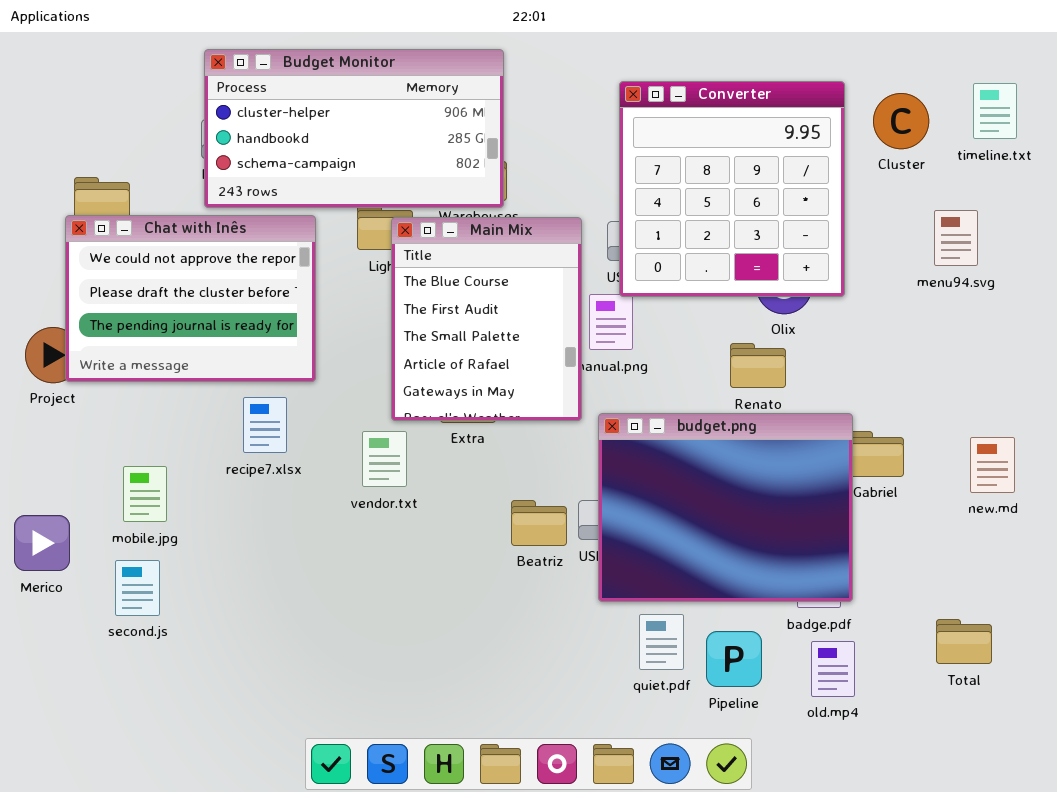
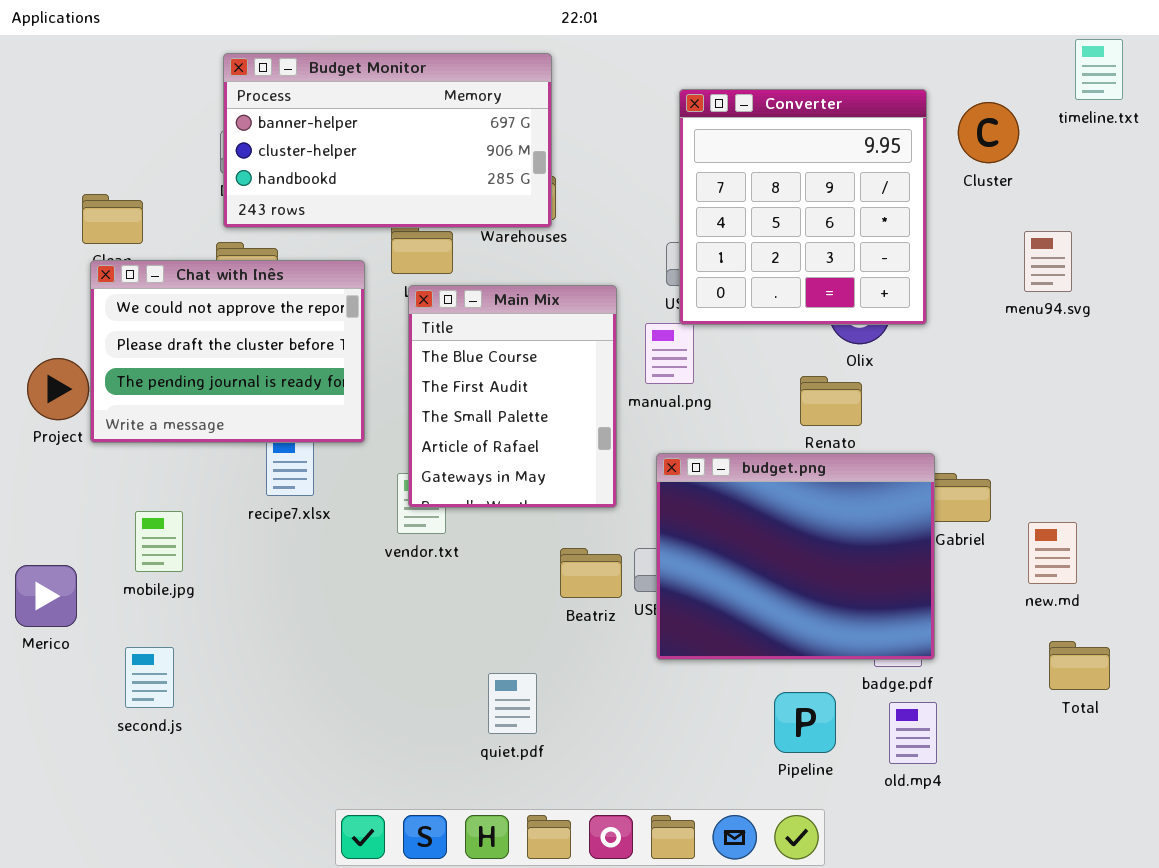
Budget Monitor: [204,49,504,208] -> [223,53,552,228], scrolled up 1 row
timeline.txt: [973,83,1017,139] -> [1075,39,1123,100], moved
Chat with Inês: [65,215,316,382] -> [90,260,365,443], moved
Main Mix: [391,217,582,421] -> [408,285,617,508], moved
new.md: [970,437,1015,493] -> [1028,522,1077,584], moved
second.js: [115,560,160,616] -> [125,647,174,708], moved
quiet.pdf: [639,614,684,670] -> [488,673,537,734], moved
Total: [936,619,992,664] -> [1049,641,1110,690], moved

